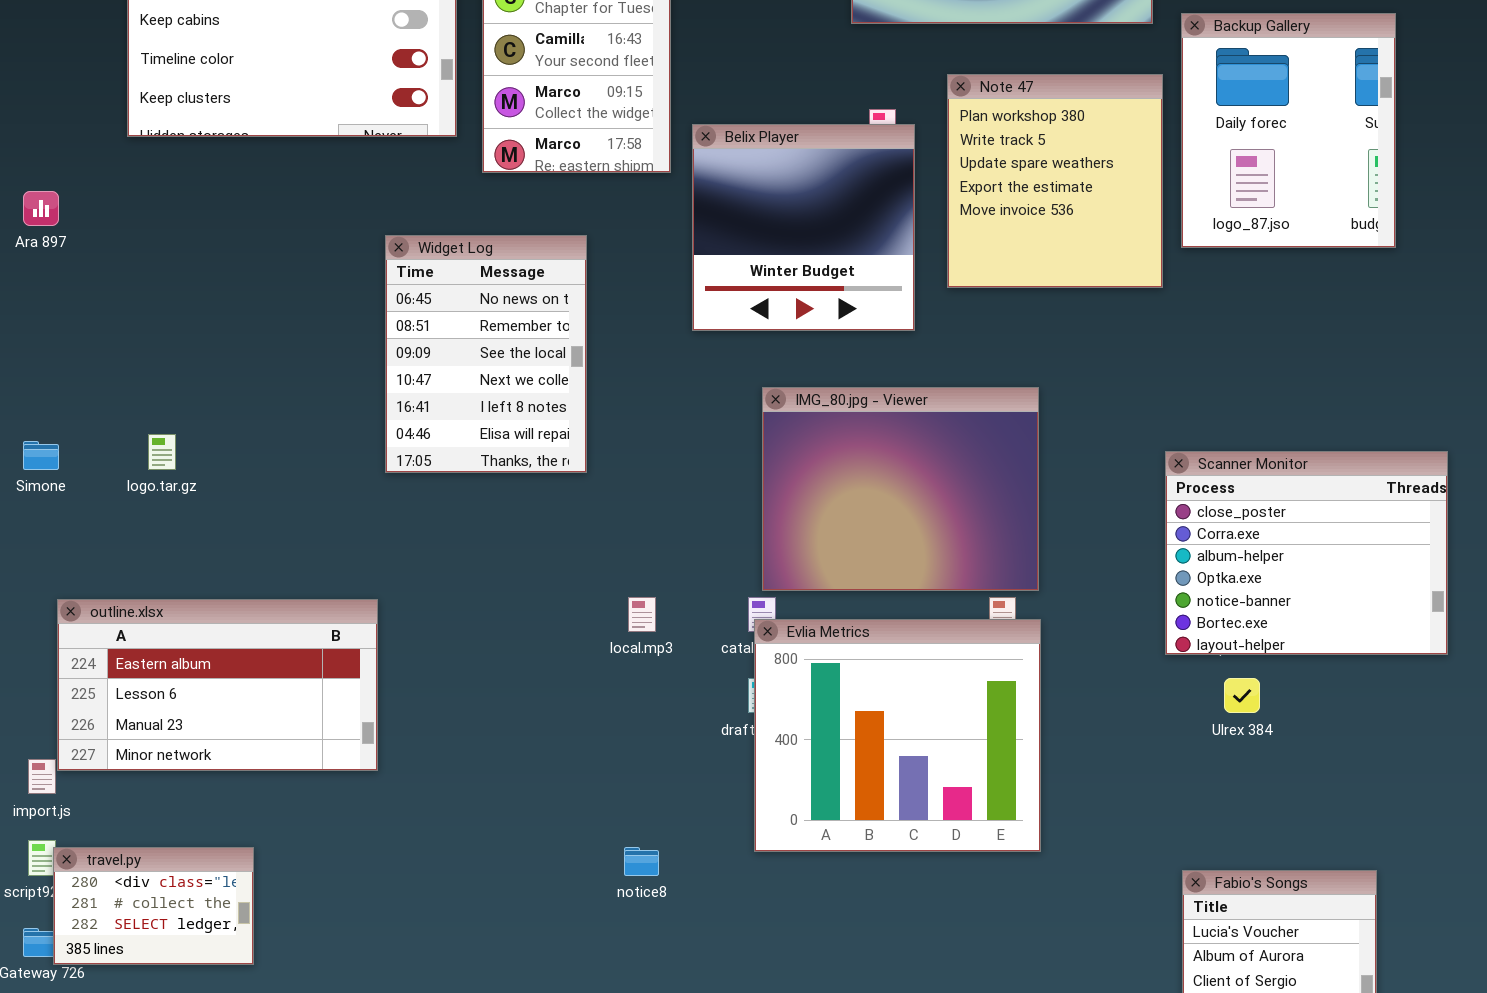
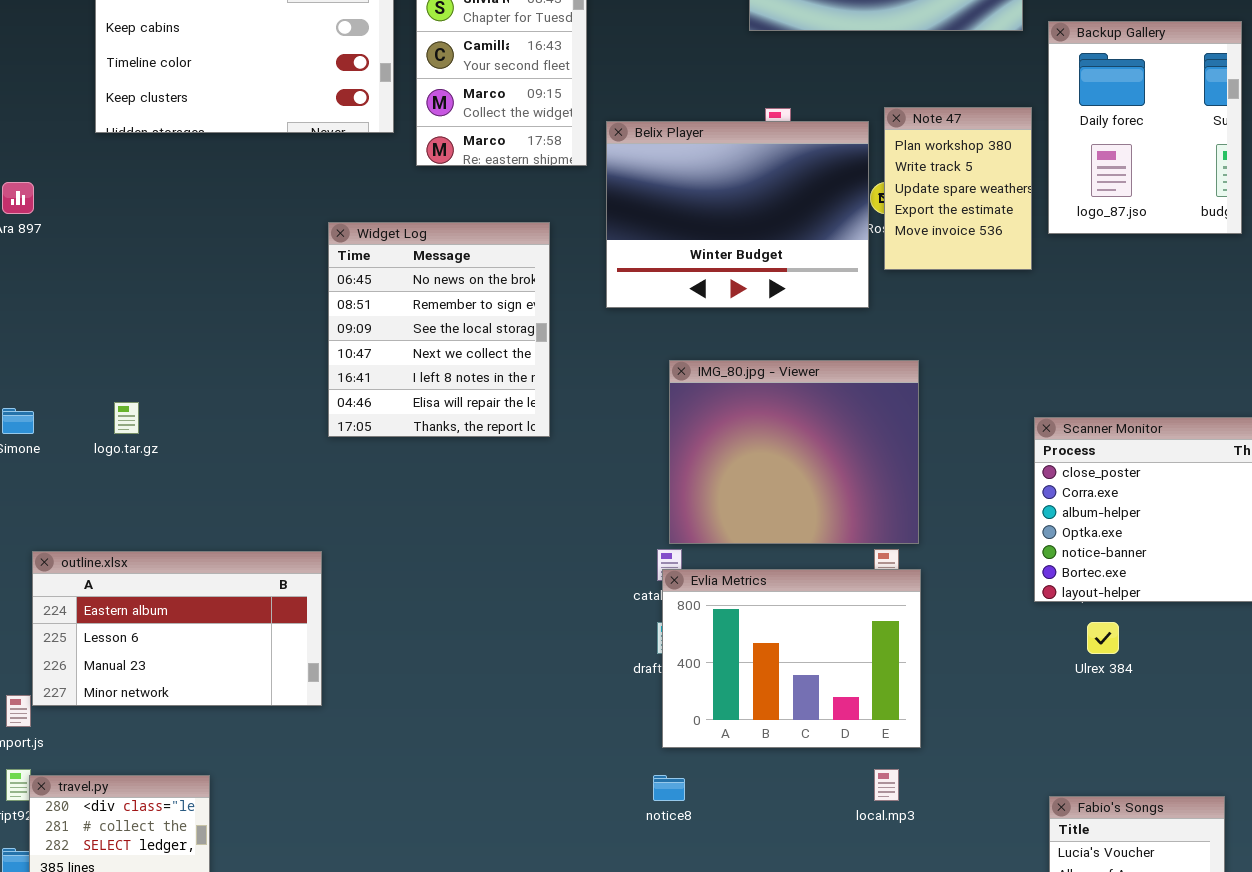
Note 47: [947,74,1163,288] -> [884,107,1032,270], resized
Belix Player: [692,124,915,331] -> [606,121,869,308], resized
Widget Log: [385,235,587,473] -> [328,222,550,437], resized
local.mp3: [628,597,656,632] -> [874,769,899,801], moved
Evlia Metrics: [754,619,1041,852] -> [662,569,921,748], resized
notice8: [624,847,659,876] -> [653,775,685,801], moved

